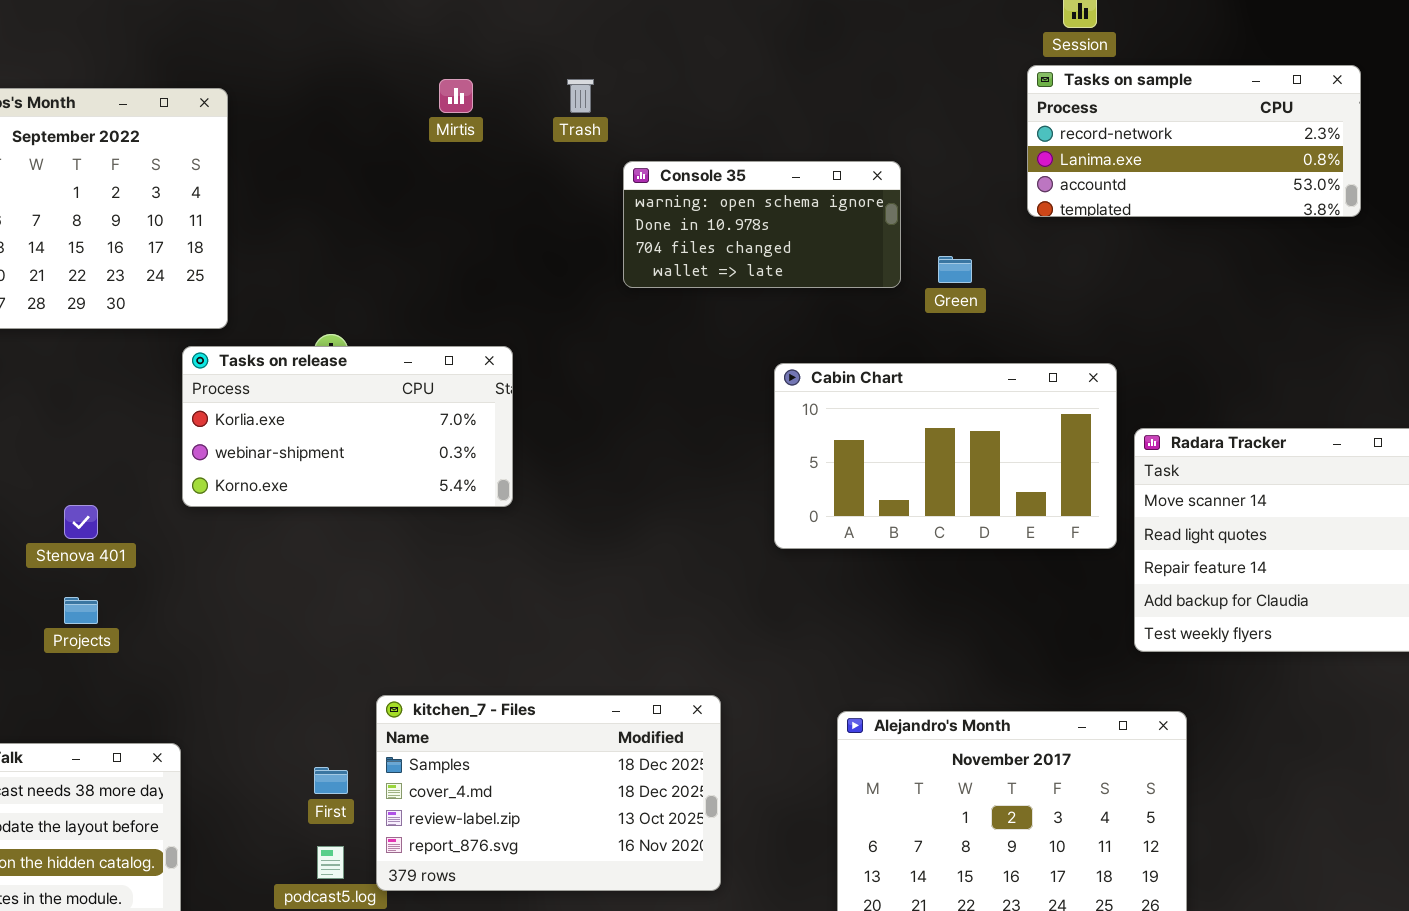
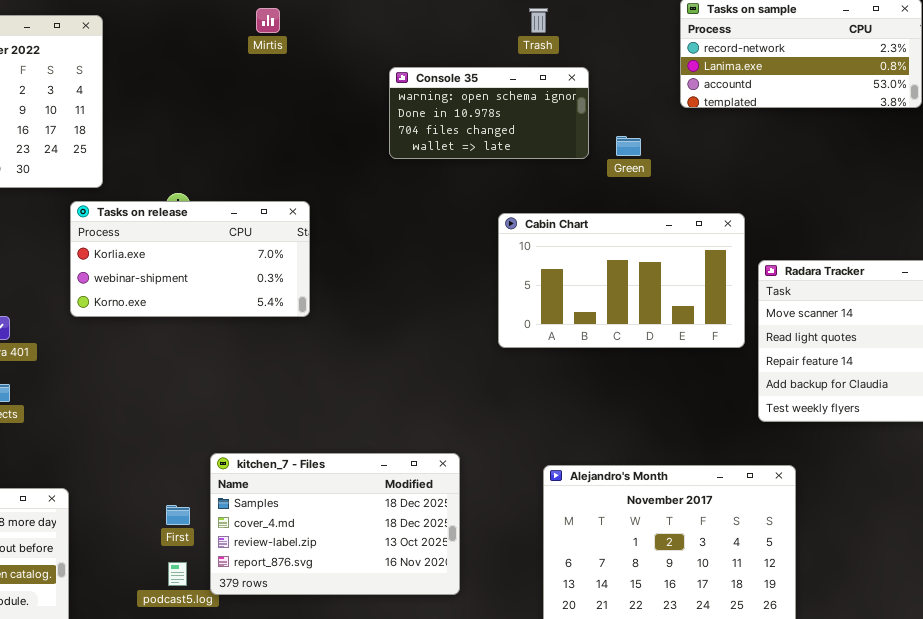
Trash: [567,79,594,113] -> [529,8,548,33], moved

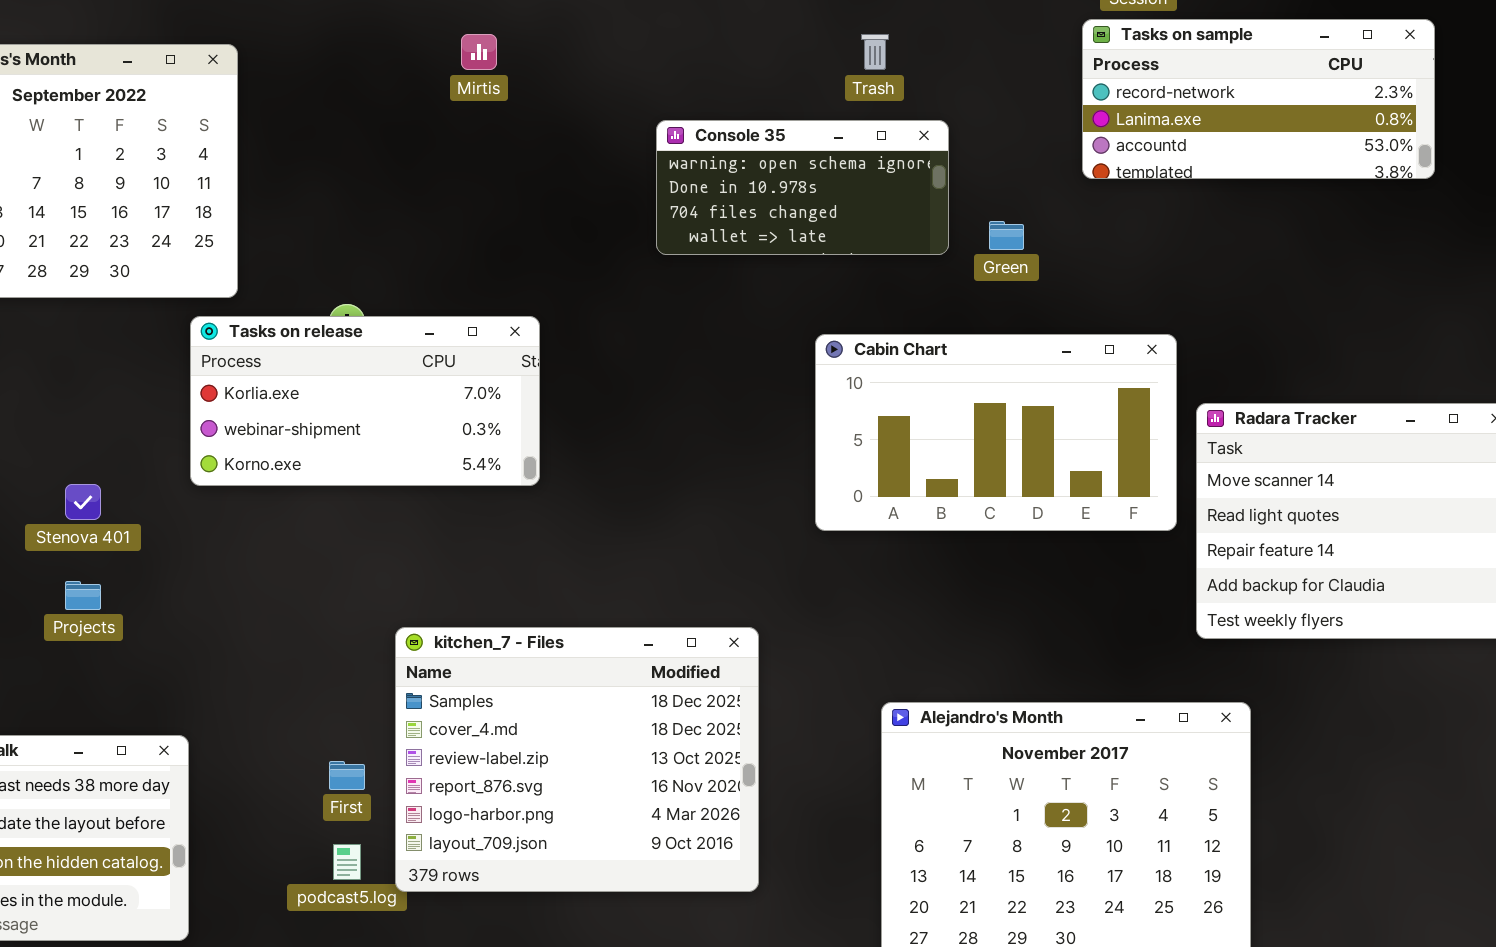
kitchen_7 - Files: [210,453,460,595] -> [395,627,759,892], resized

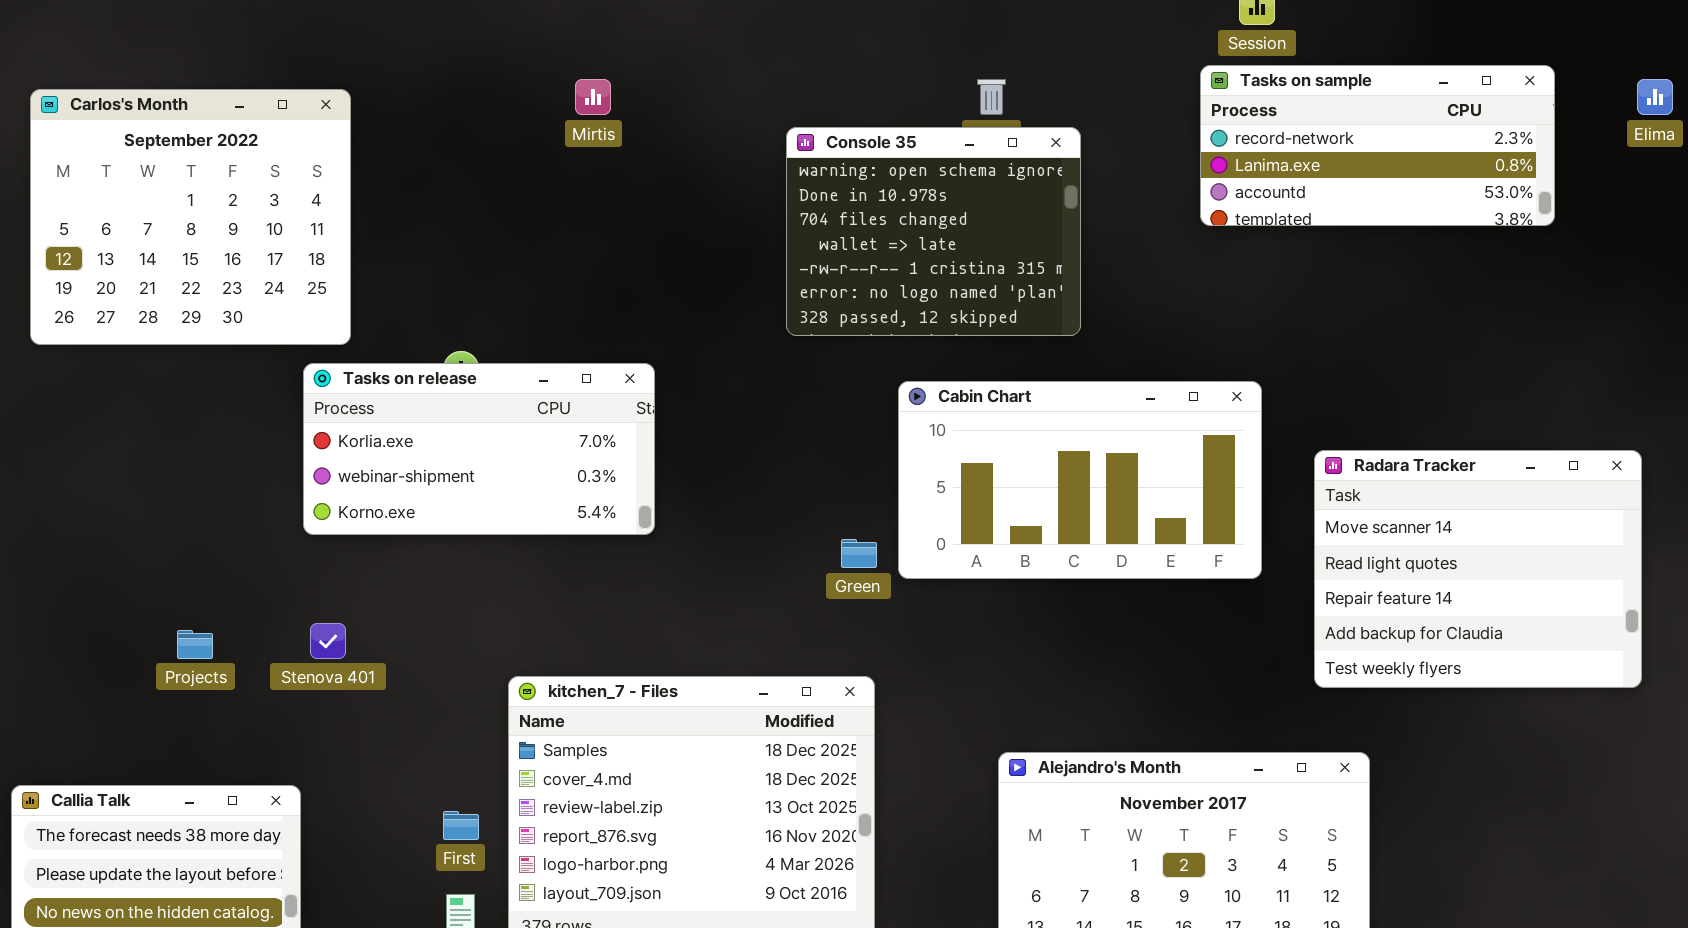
Console 35: [656,120,949,255] -> [786,127,1081,336], moved, resized
Green: [989,221,1024,250] -> [841,539,877,568], moved
Cabin Chart: [815,334,1177,531] -> [898,381,1262,579], moved
Stenova 401: [65,484,101,520] -> [310,623,346,659], moved

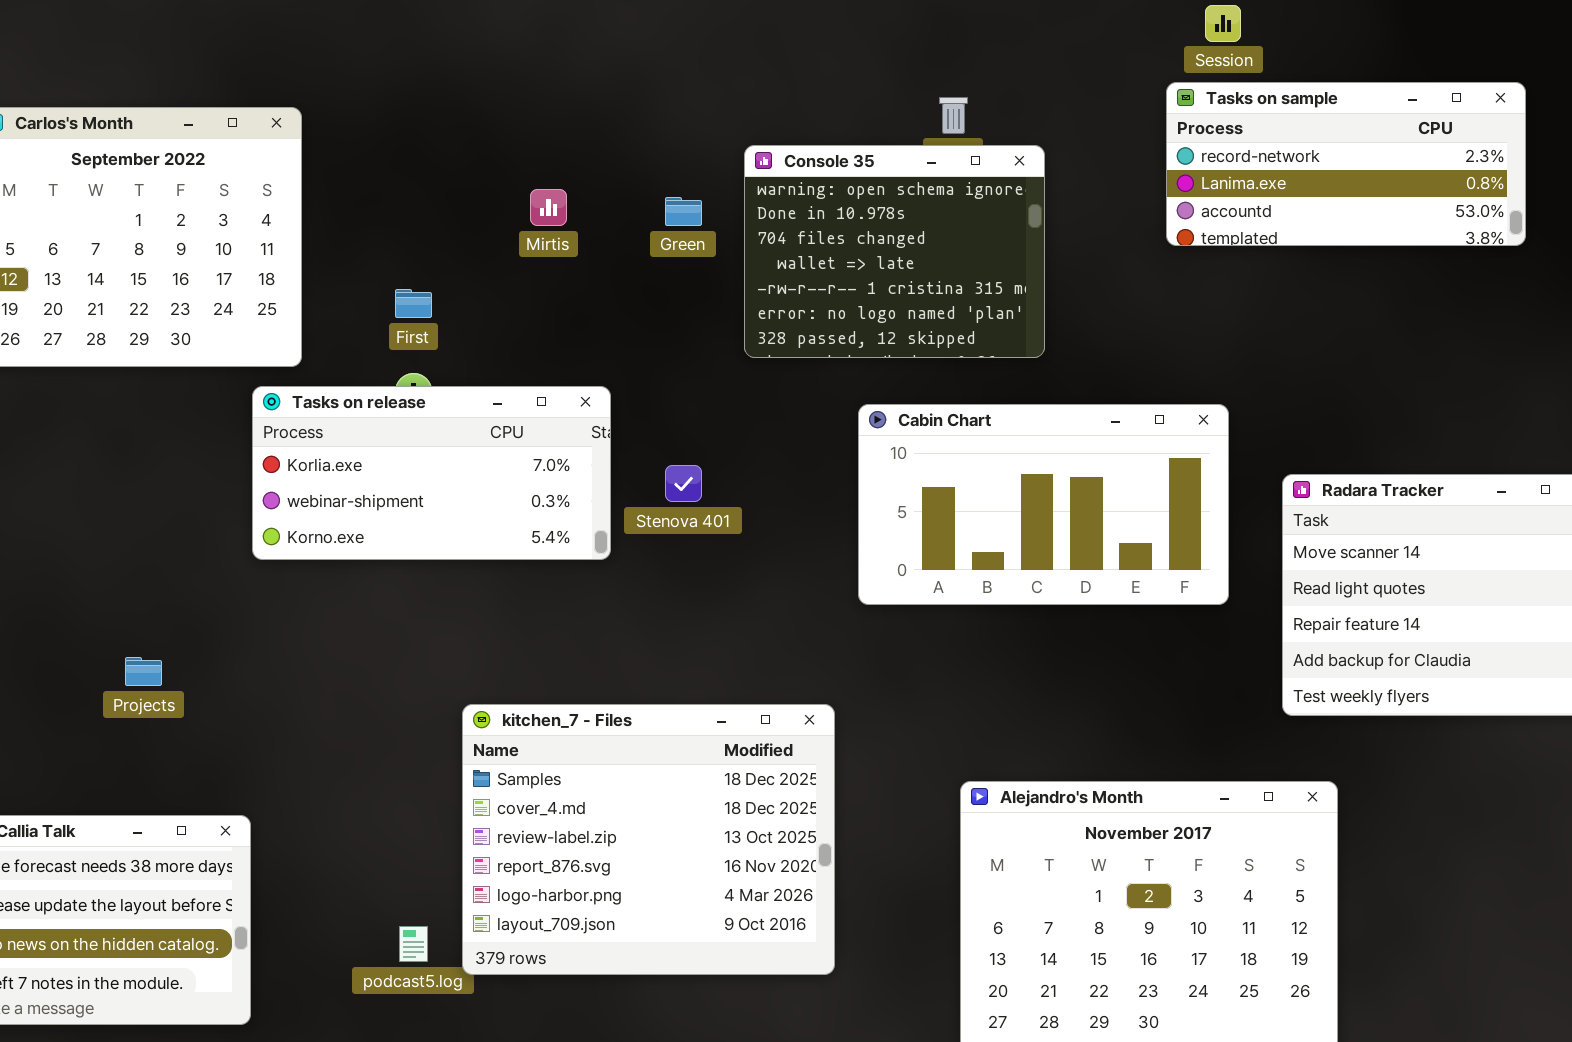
Mirtis: [575,79,611,115] -> [530,189,567,226], moved
Green: [841,539,877,568] -> [665,197,702,226], moved
Stenova 401: [310,623,346,659] -> [665,465,702,502], moved
First: [443,811,479,840] -> [395,289,432,318], moved

